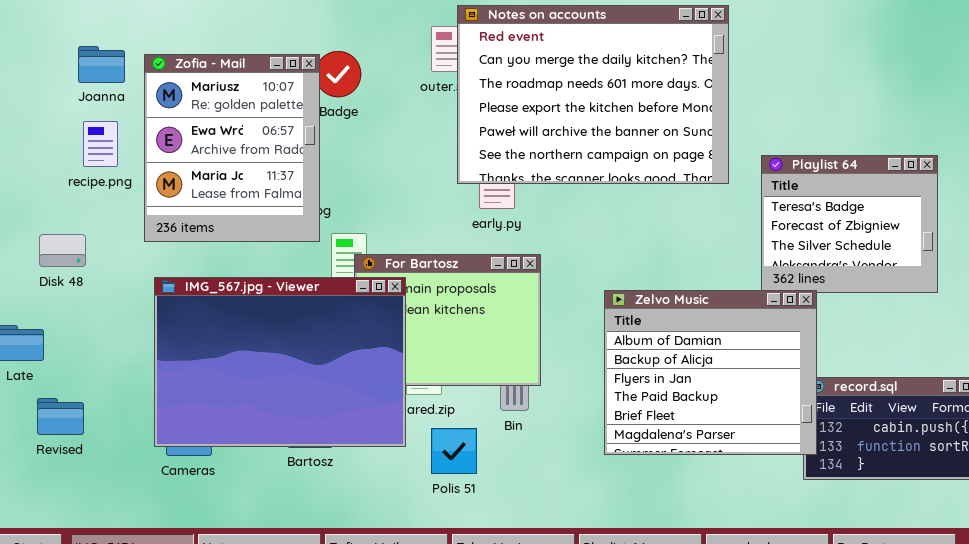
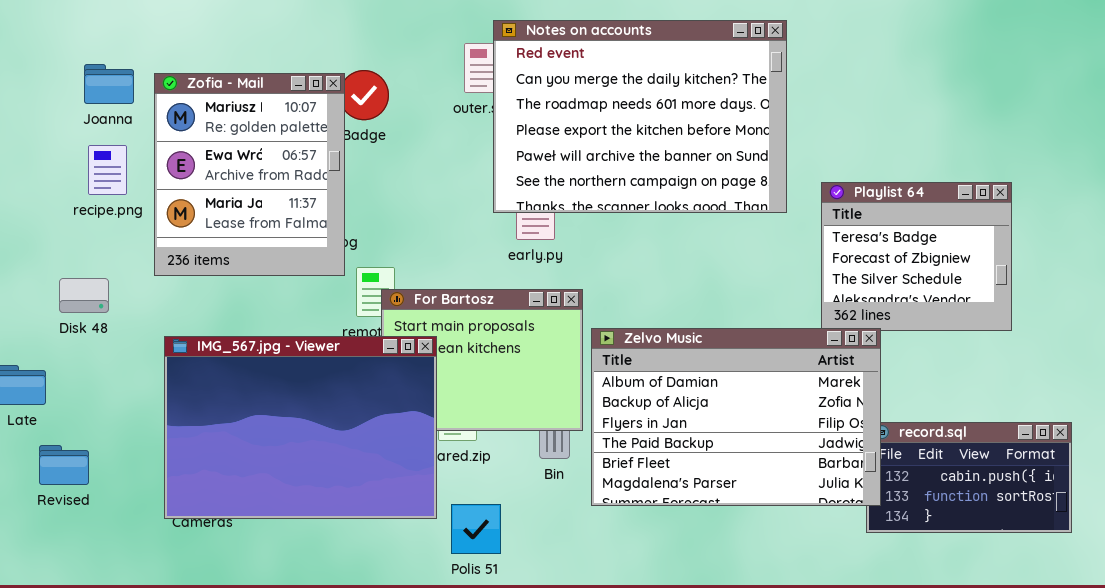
Disk 48: [39,234,86,267] -> [59,278,109,313], moved
IMG_567.jpg - Viewer: [154,277,406,447] -> [164,336,437,519], moved
Zelvo Music: [604,290,817,455] -> [591,328,881,506], resized
Polis 51: [431,428,477,474] -> [451,504,501,554], moved

